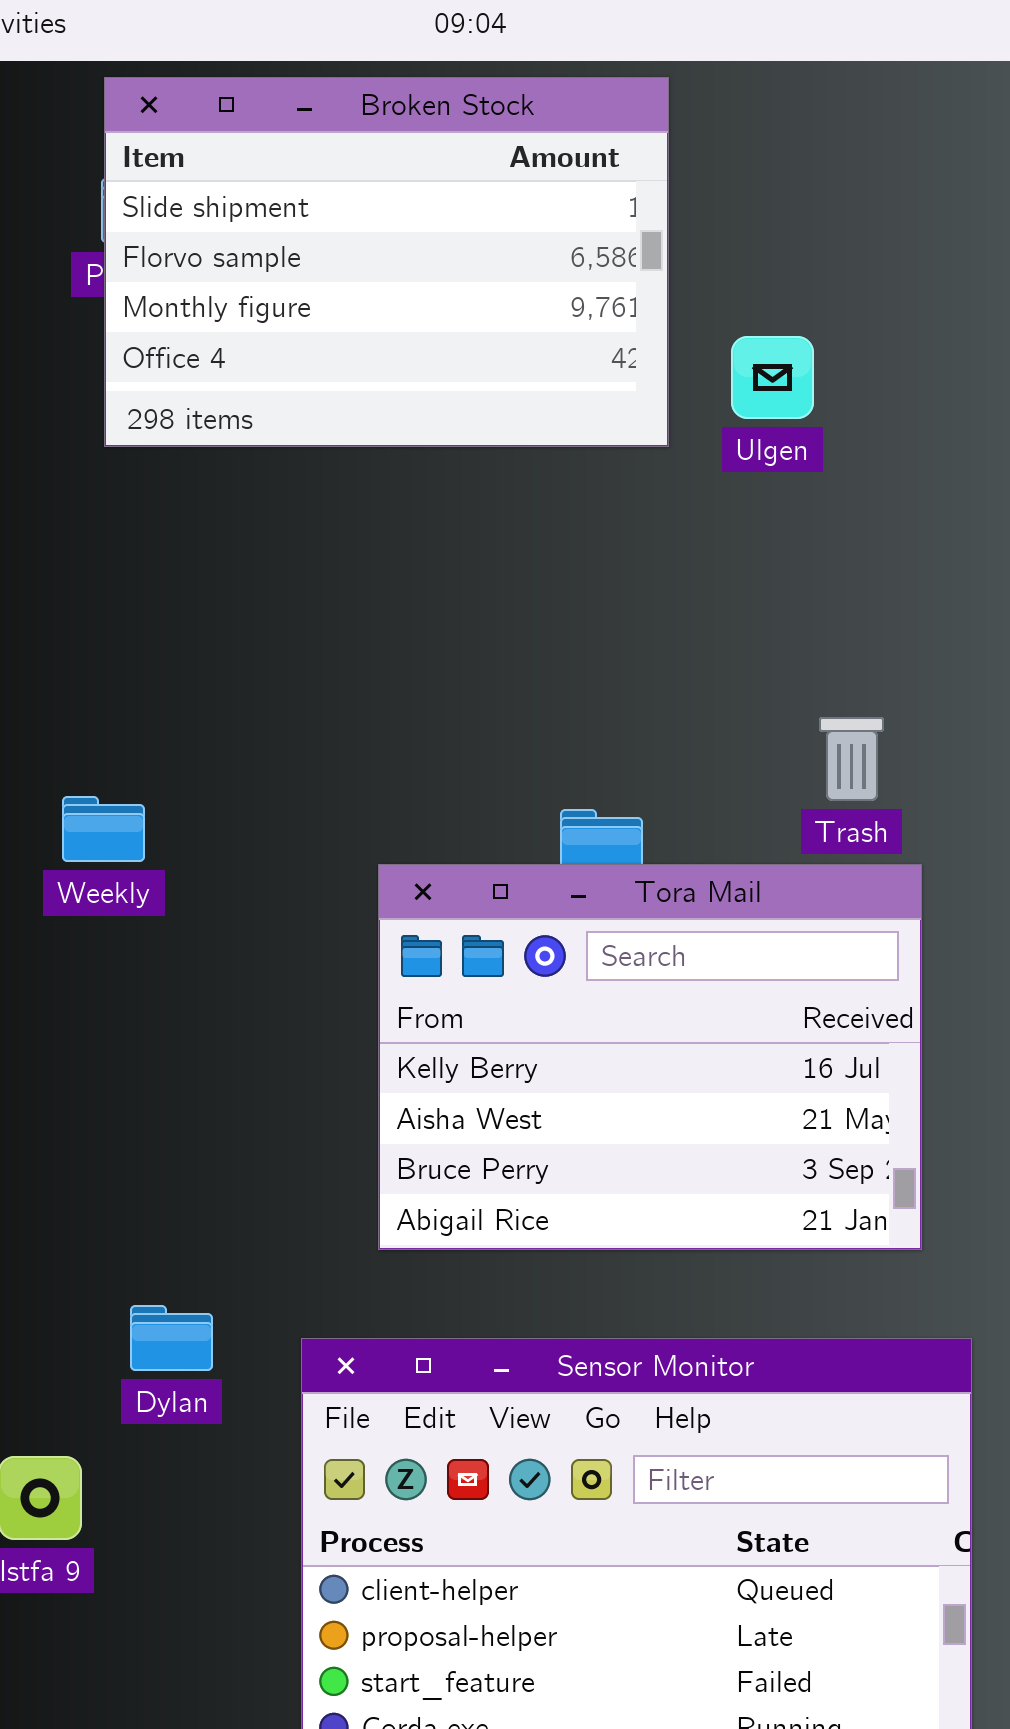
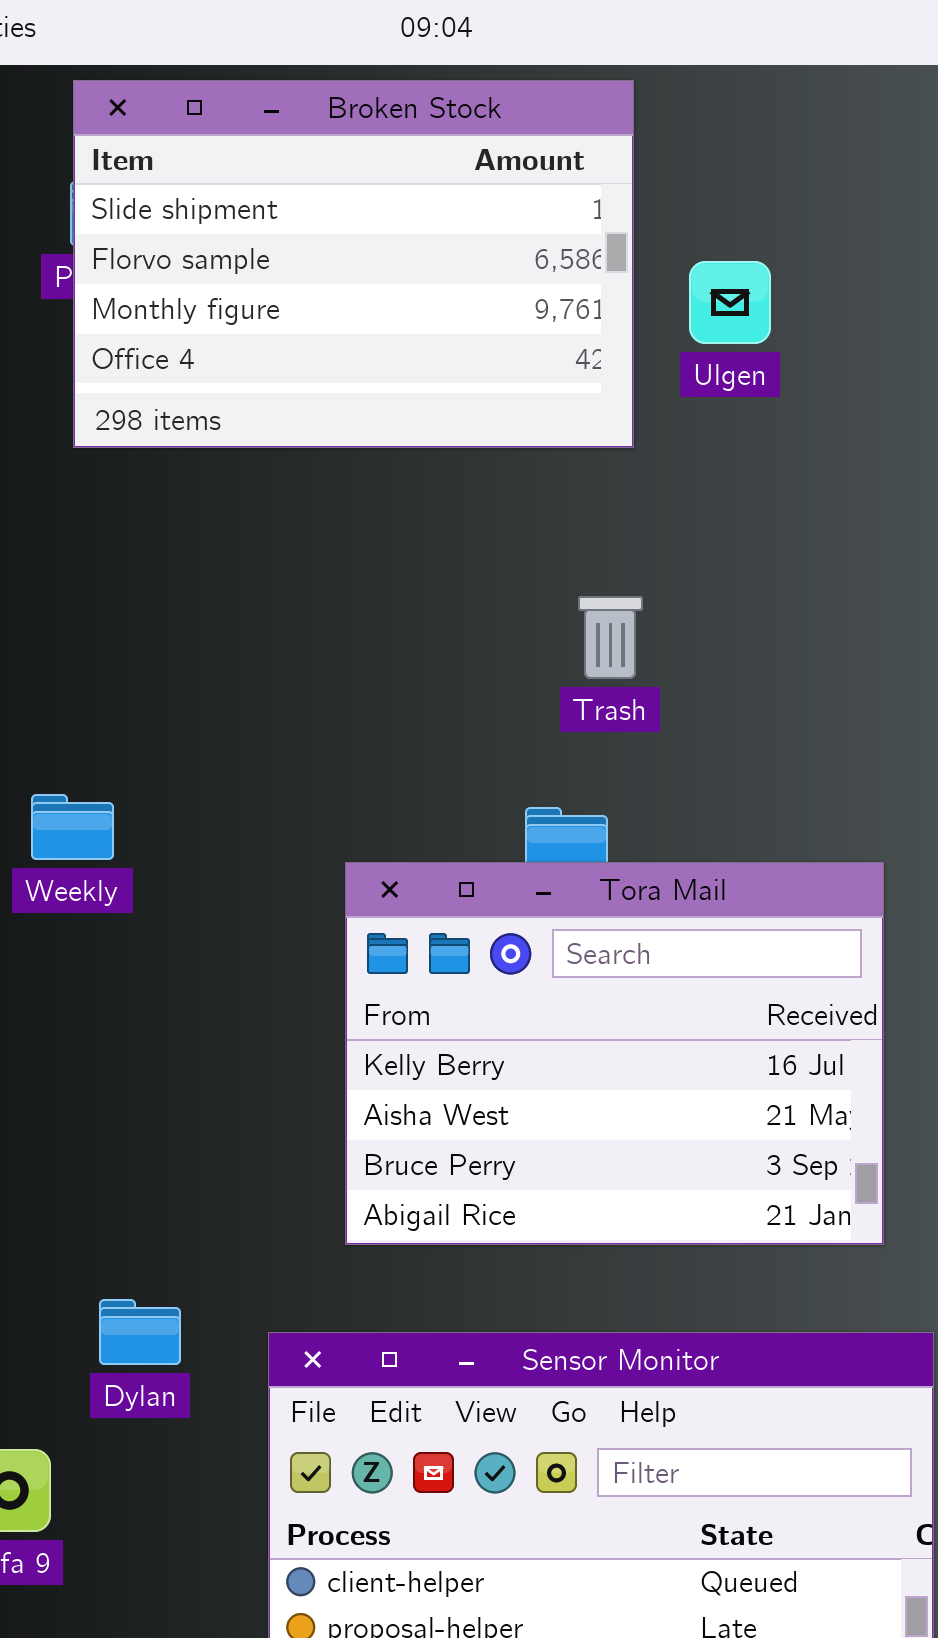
Ulgen: [731,336,814,419] -> [689,261,771,344], moved
Trash: [819,717,884,801] -> [578,596,643,679], moved

